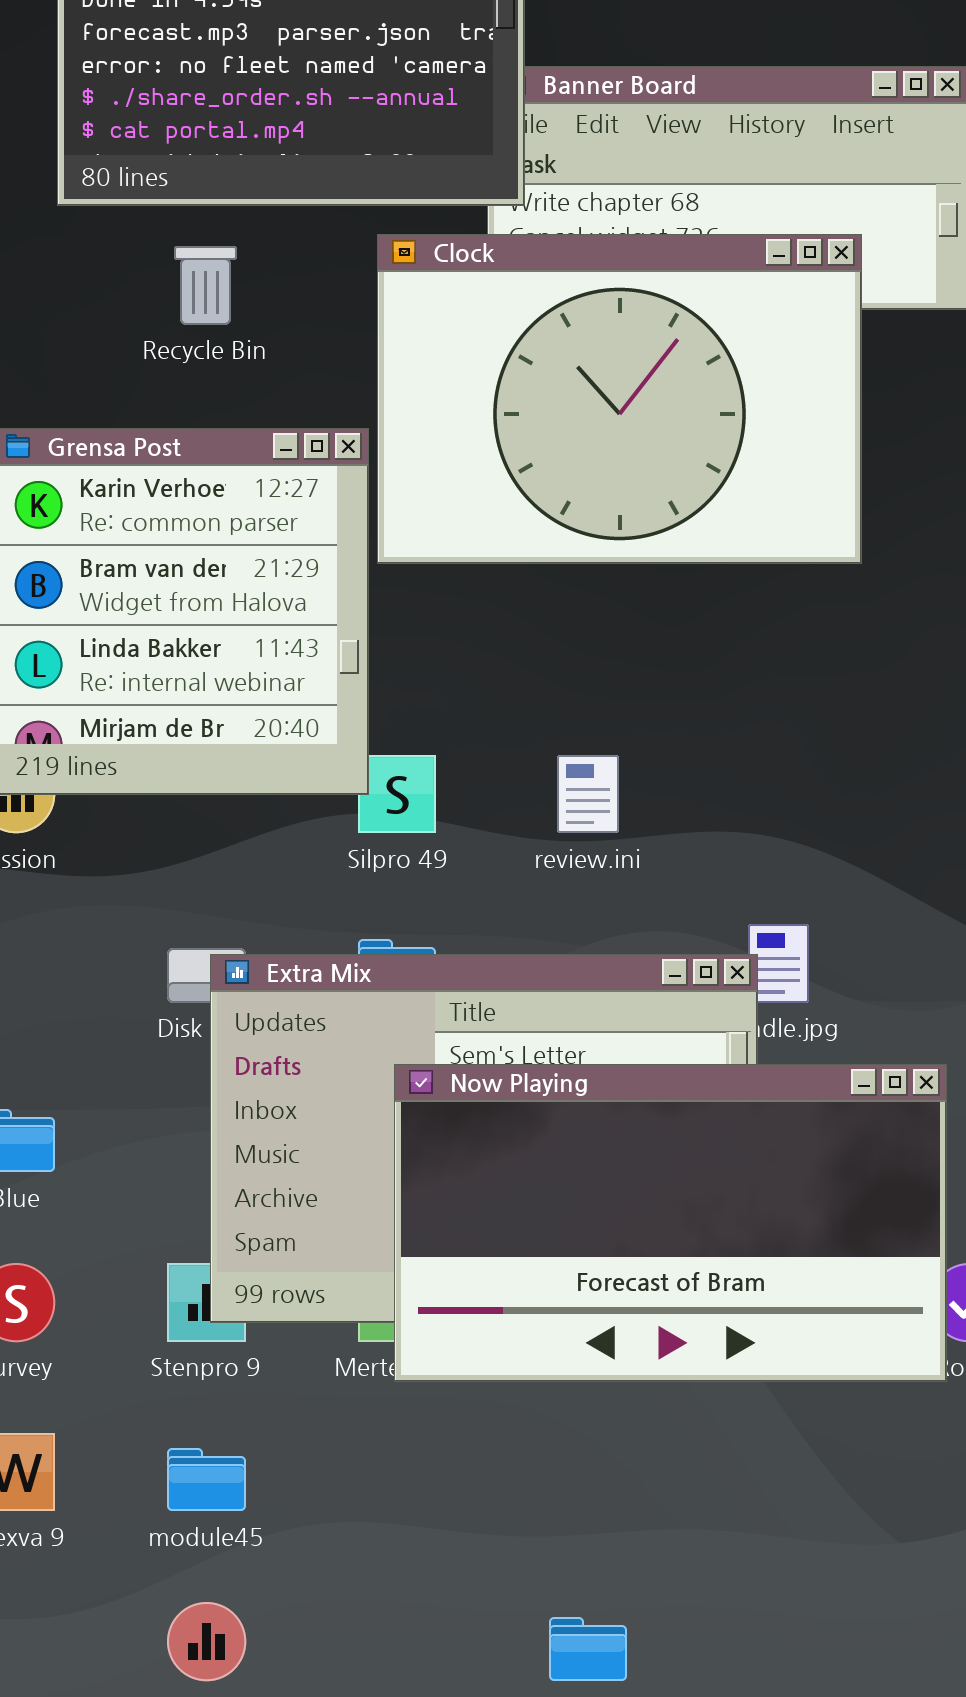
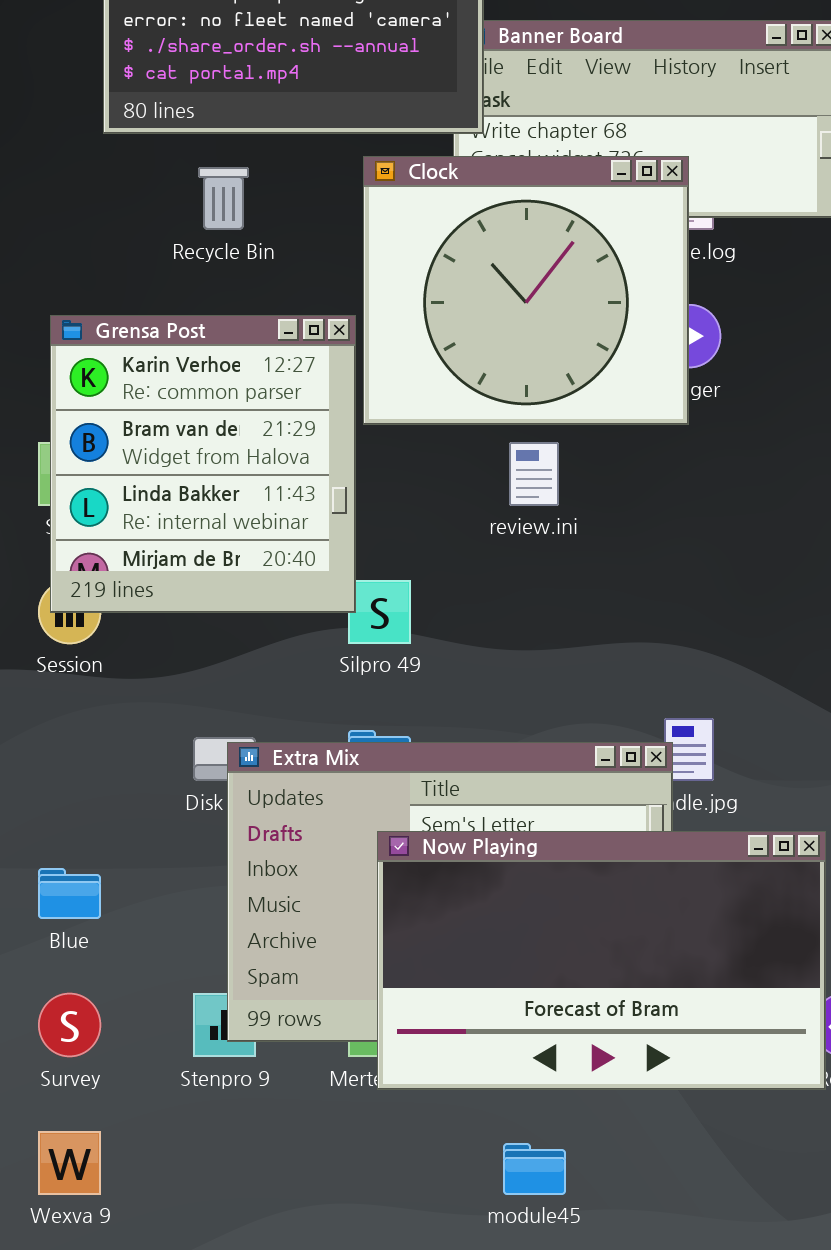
Clock: [377,234,862,564] -> [363,156,689,425], resized
review.ini: [557,755,619,833] -> [509,442,559,506], moved
module45: [167,1448,246,1511] -> [503,1143,566,1195], moved

